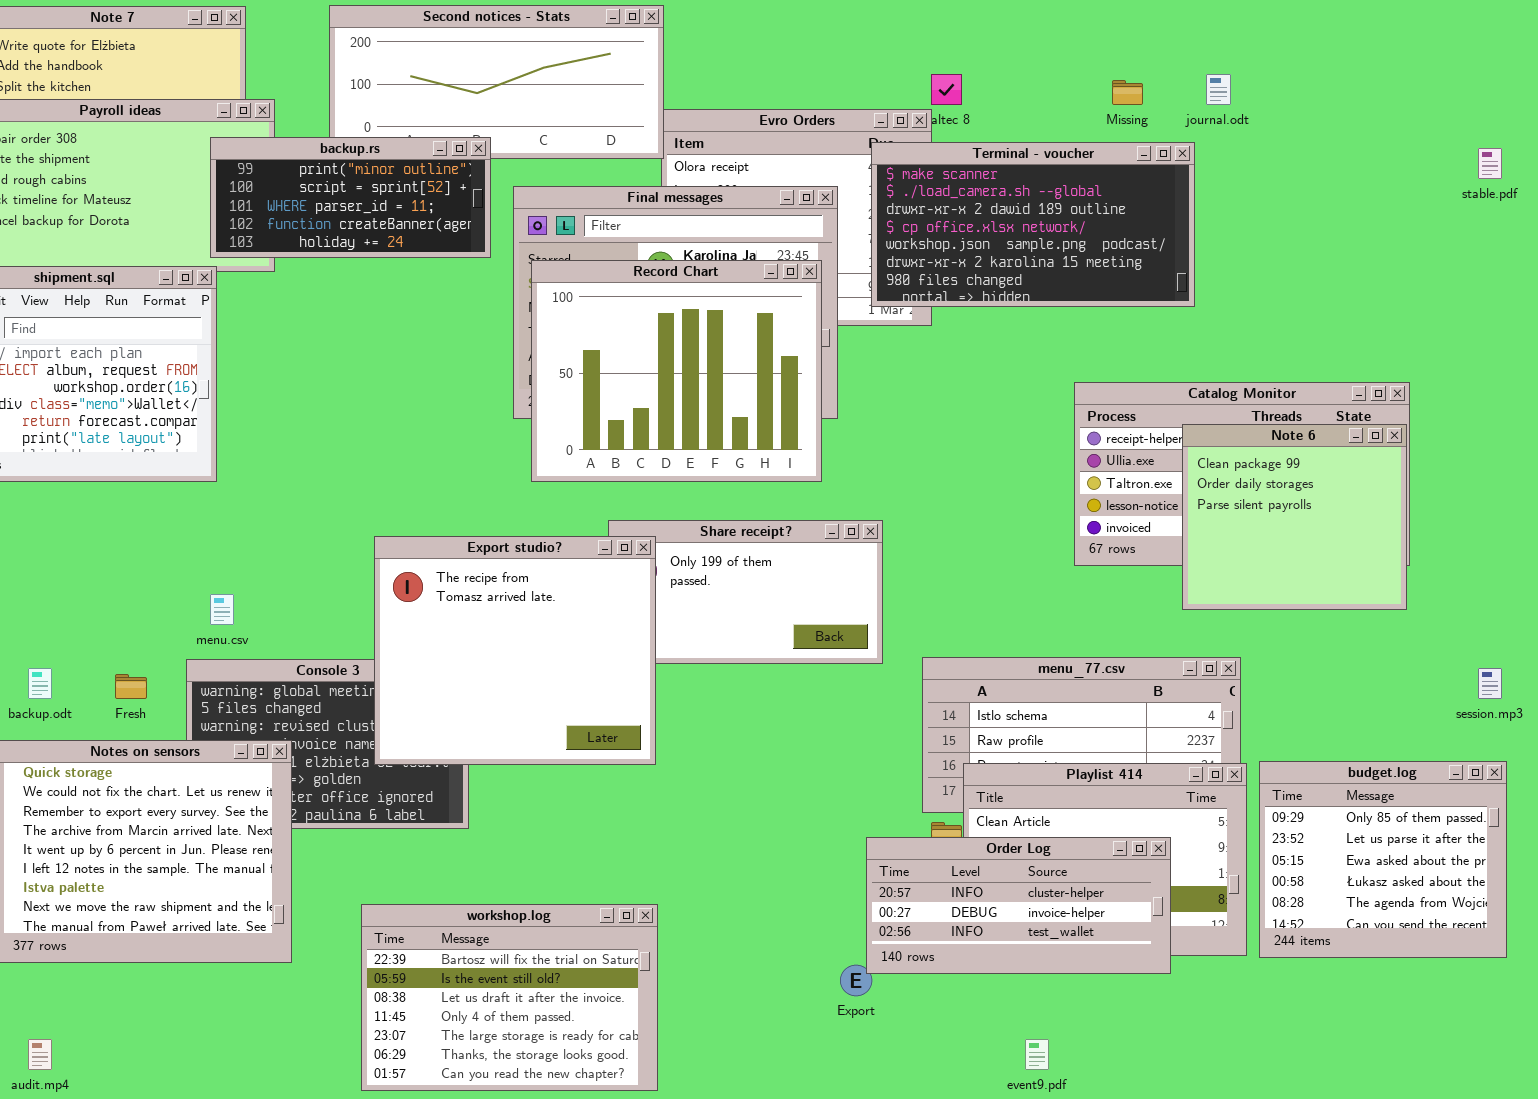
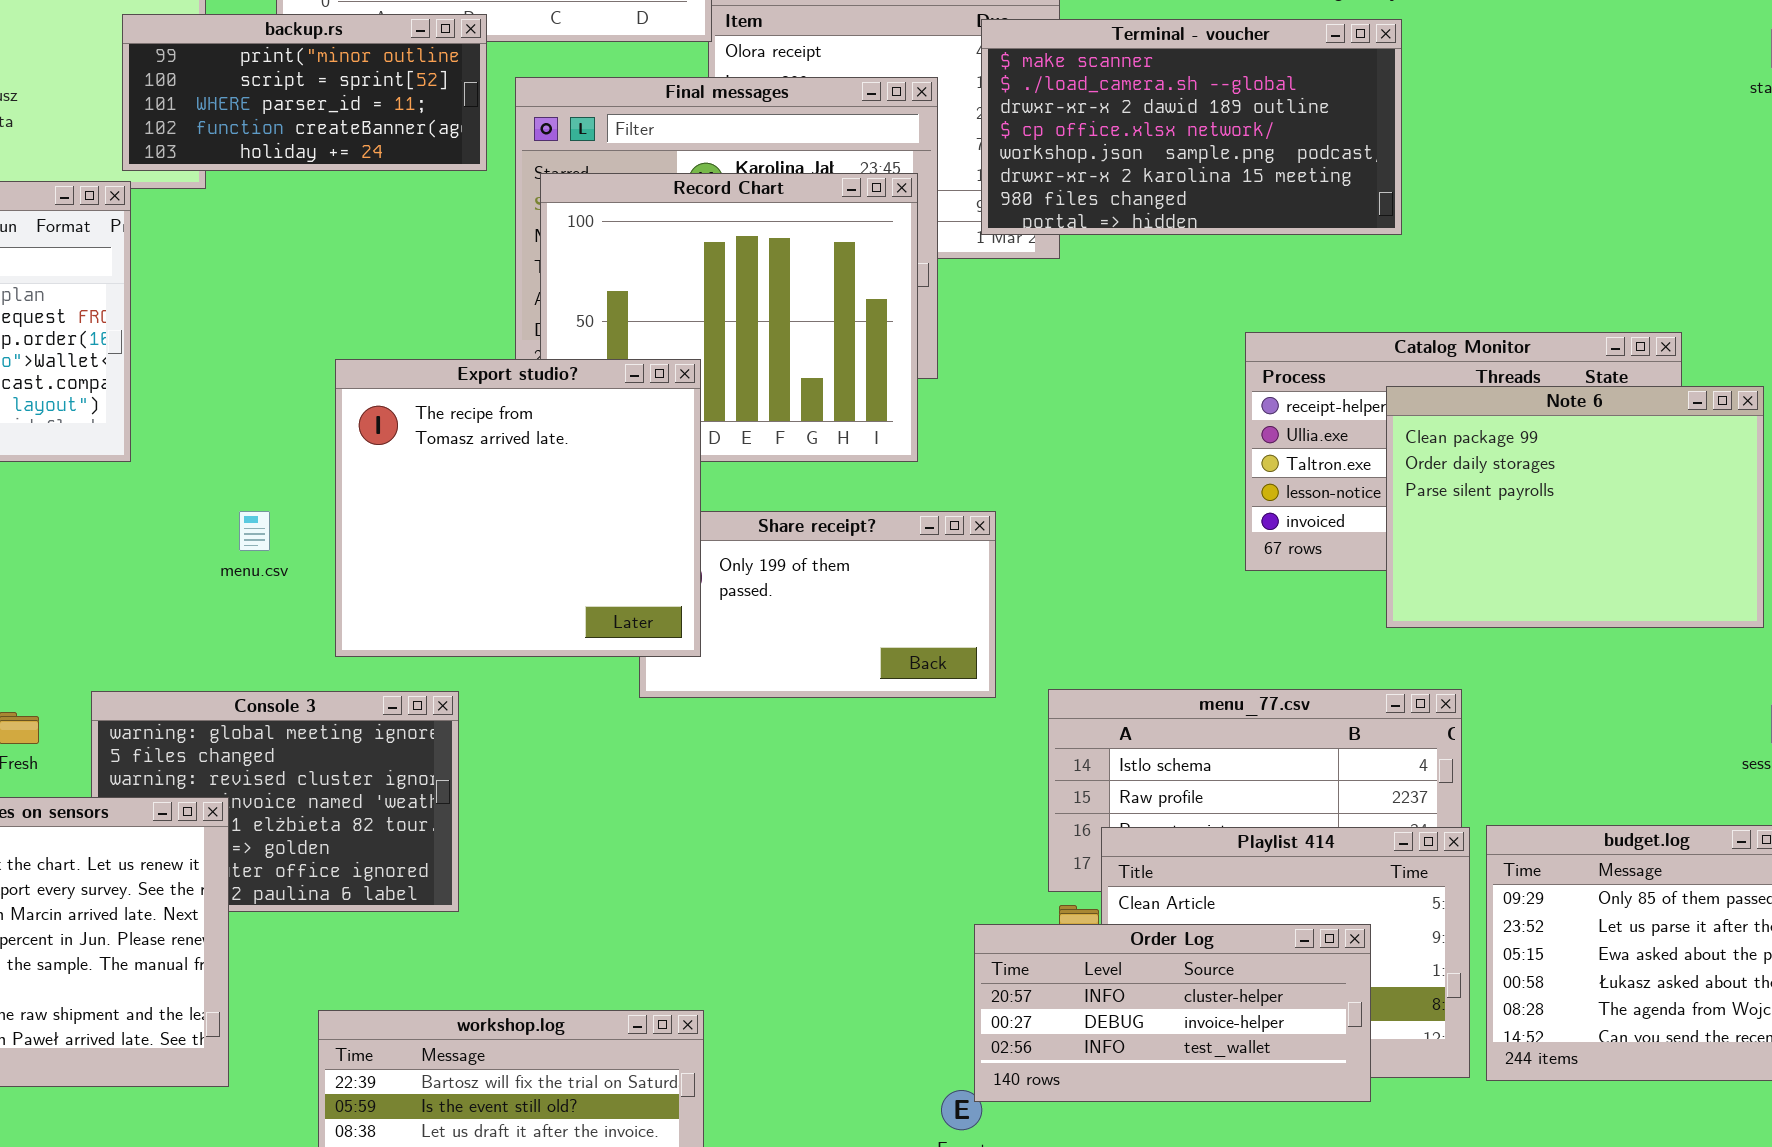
Note 6: [1182,424,1407,610] -> [1386,386,1764,628], resized
Export studio?: [374,536,656,765] -> [335,359,701,657], moved
menu.csv: [210,594,234,625] -> [239,511,270,551], moved

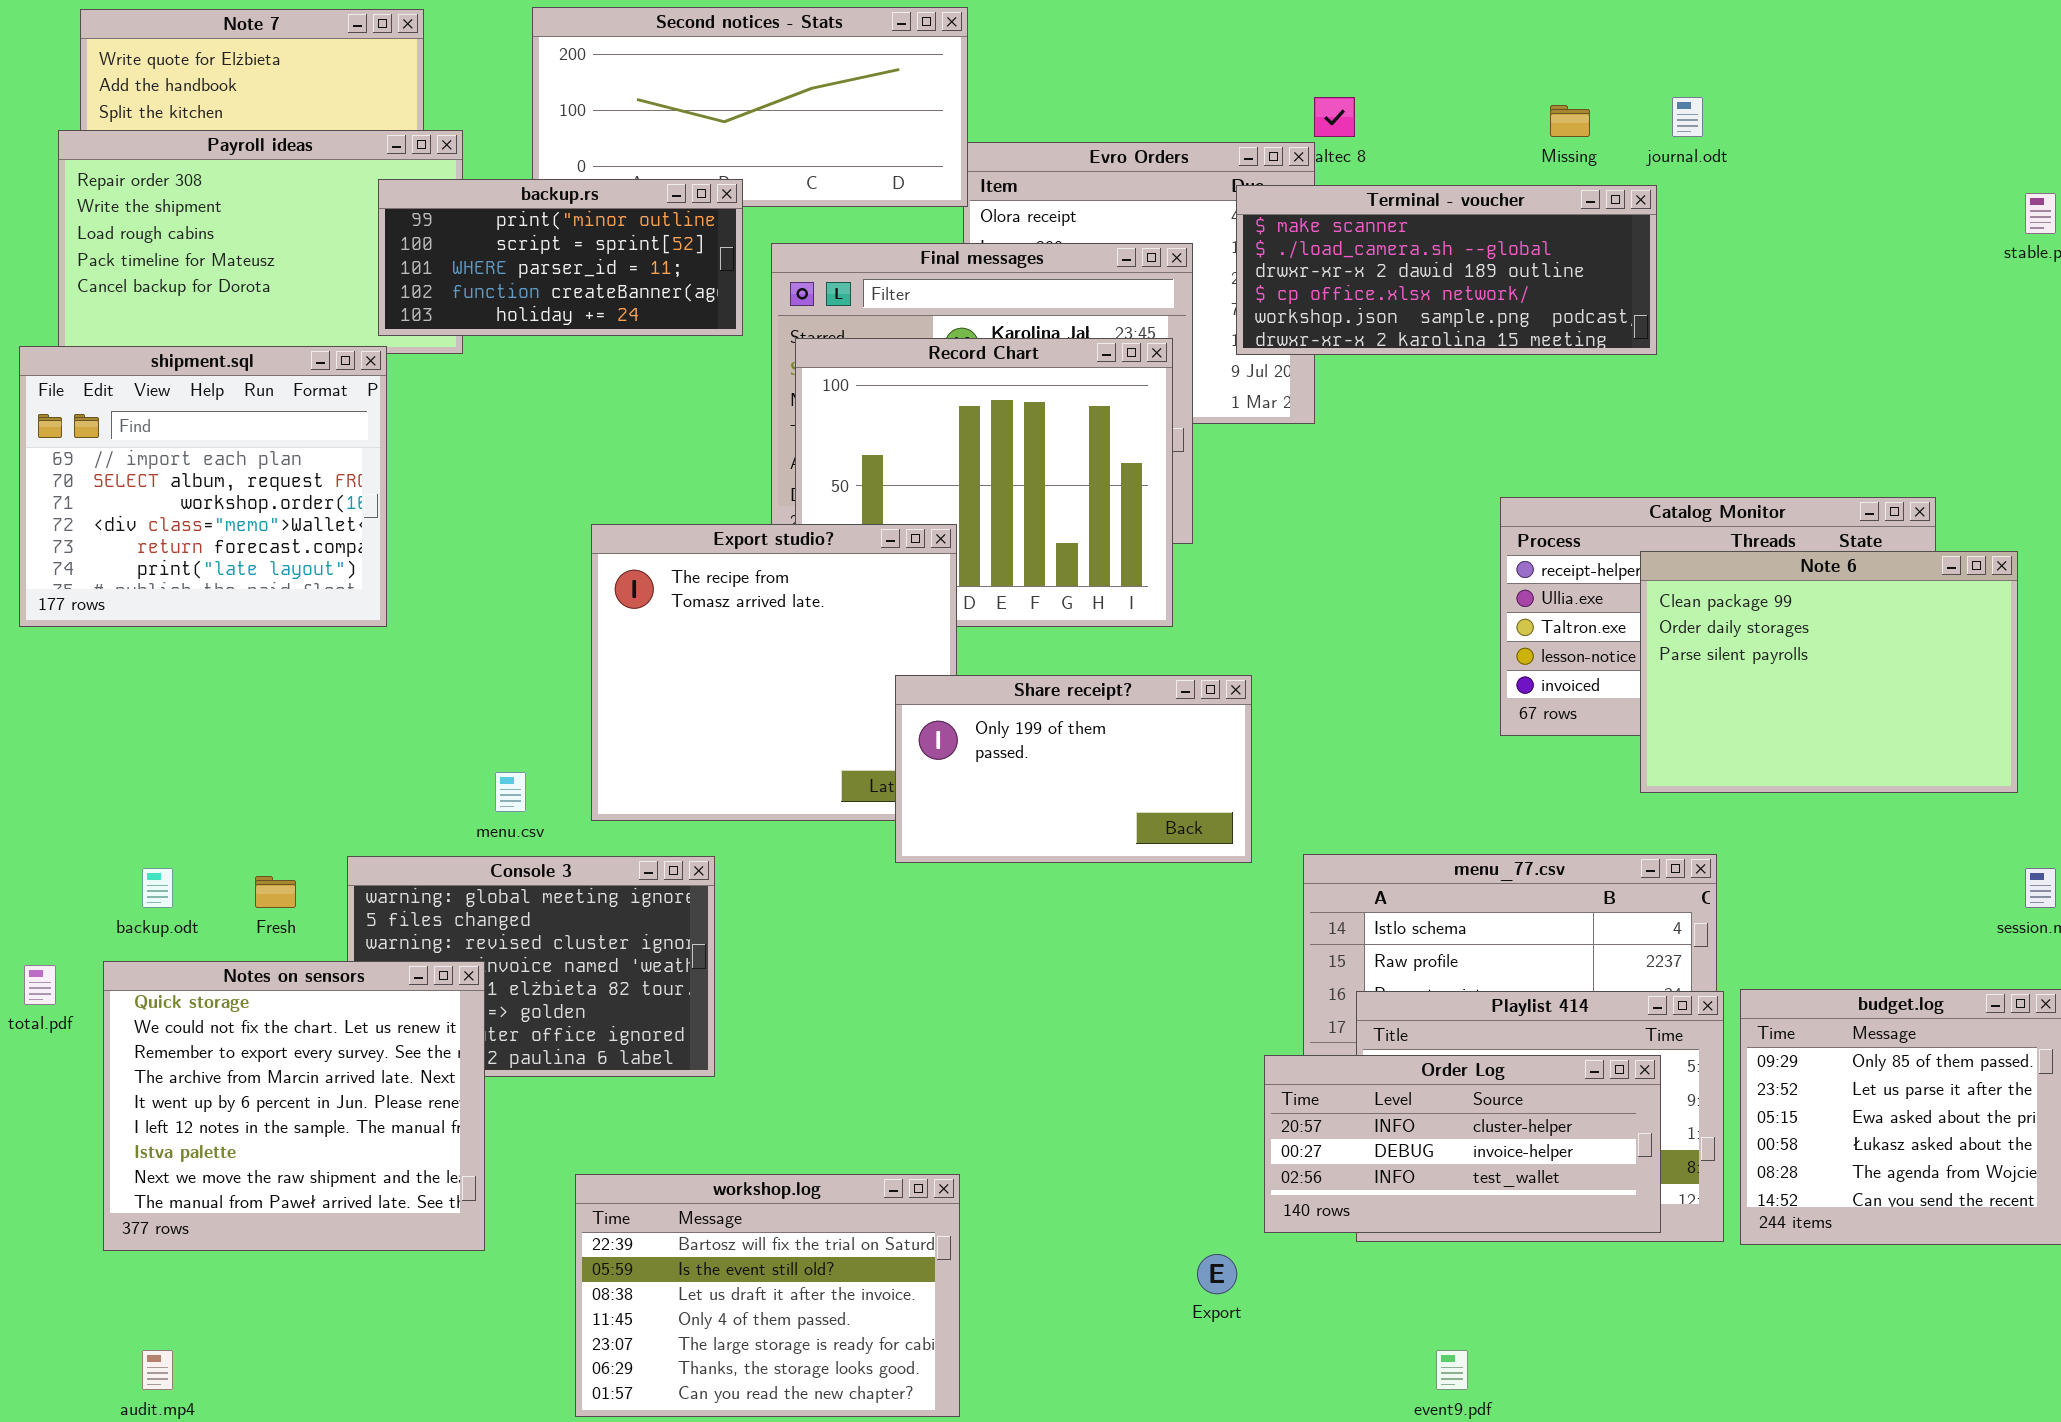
Terminal - voucher: [981,19,1402,235] -> [1236,185,1657,355], resized
menu.csv: [239,511,270,551] -> [495,772,526,812], moved
Share receipt?: [639,511,996,698] -> [895,675,1252,863], raised
Order Log: [974,924,1371,1102] -> [1264,1055,1661,1233], moved

